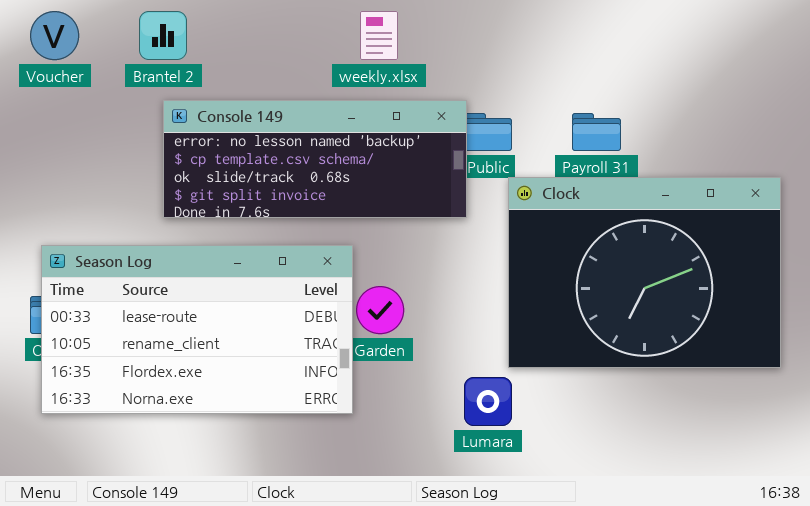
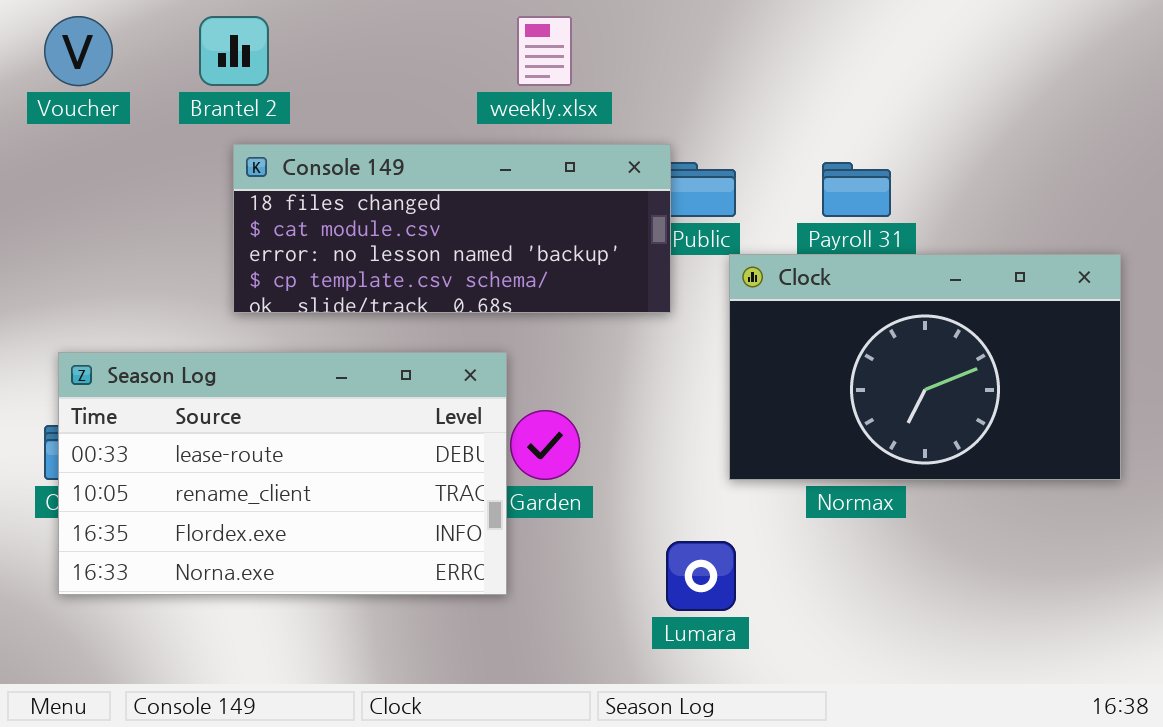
Console 149: [163,100,467,218] -> [233,144,671,313], scrolled up 2 rows
Clock: [508,177,781,368] -> [729,254,1121,480], resized

